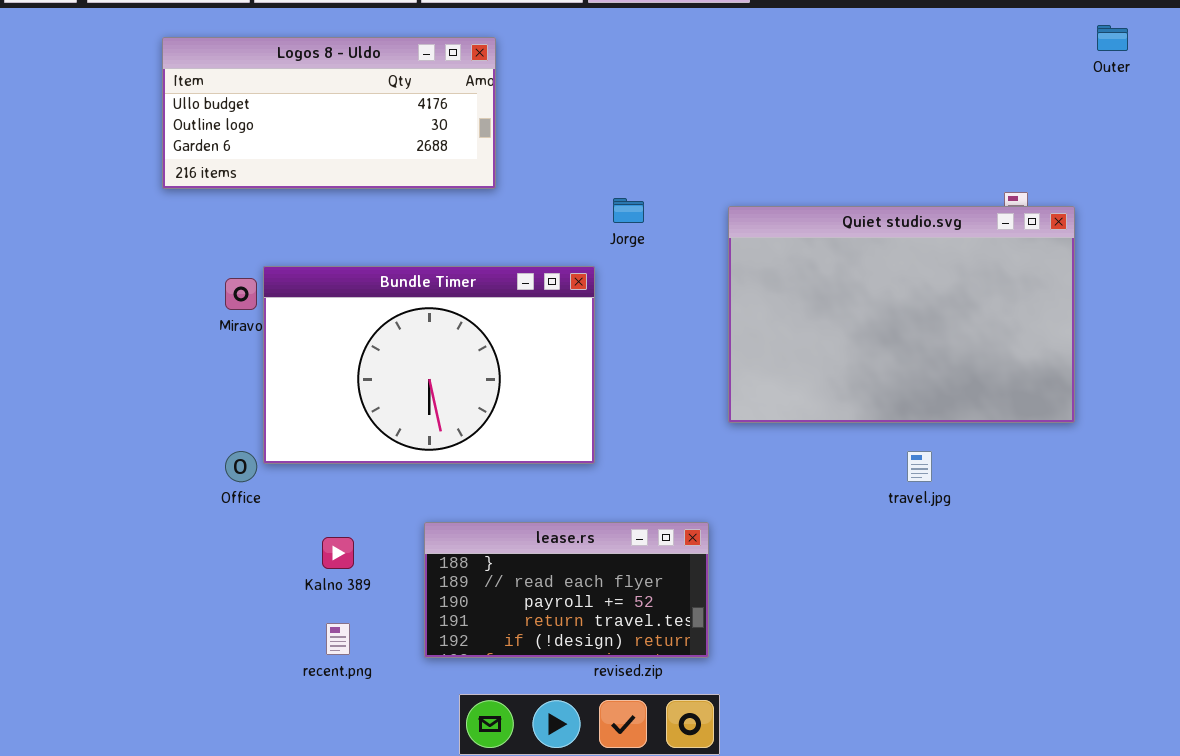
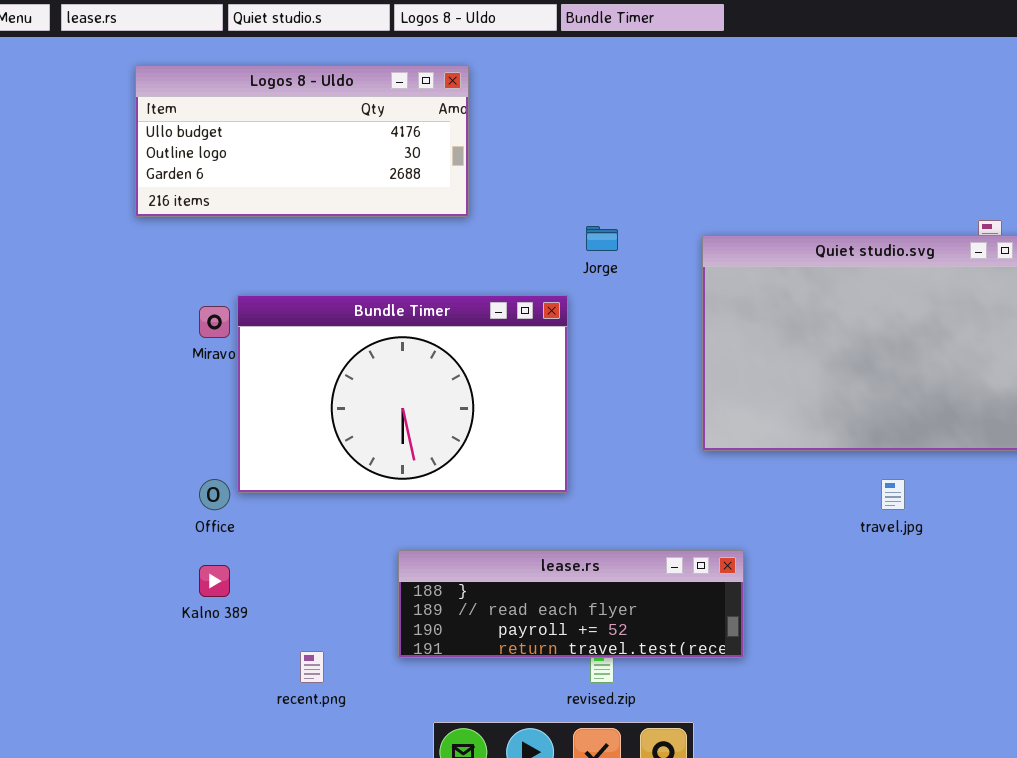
lease.rs: [424,522,709,658] -> [398,550,744,658], resized
Kalno 389: [322,537,354,569] -> [199,565,230,597], moved

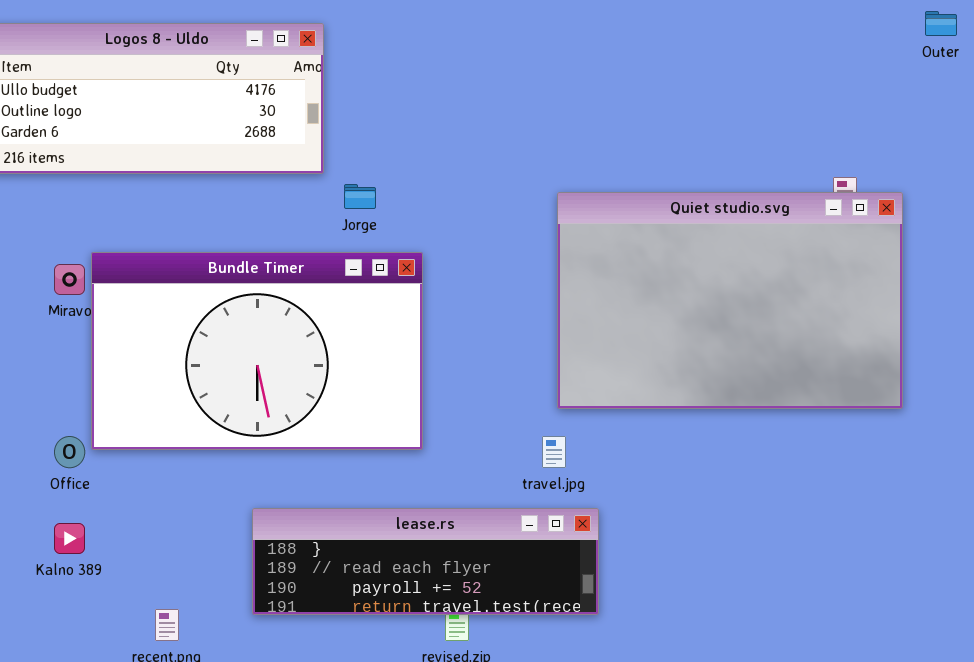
Jorge: [586,226,618,251] -> [344,184,376,209], moved
travel.jpg: [881,479,905,510] -> [542,436,566,468], moved

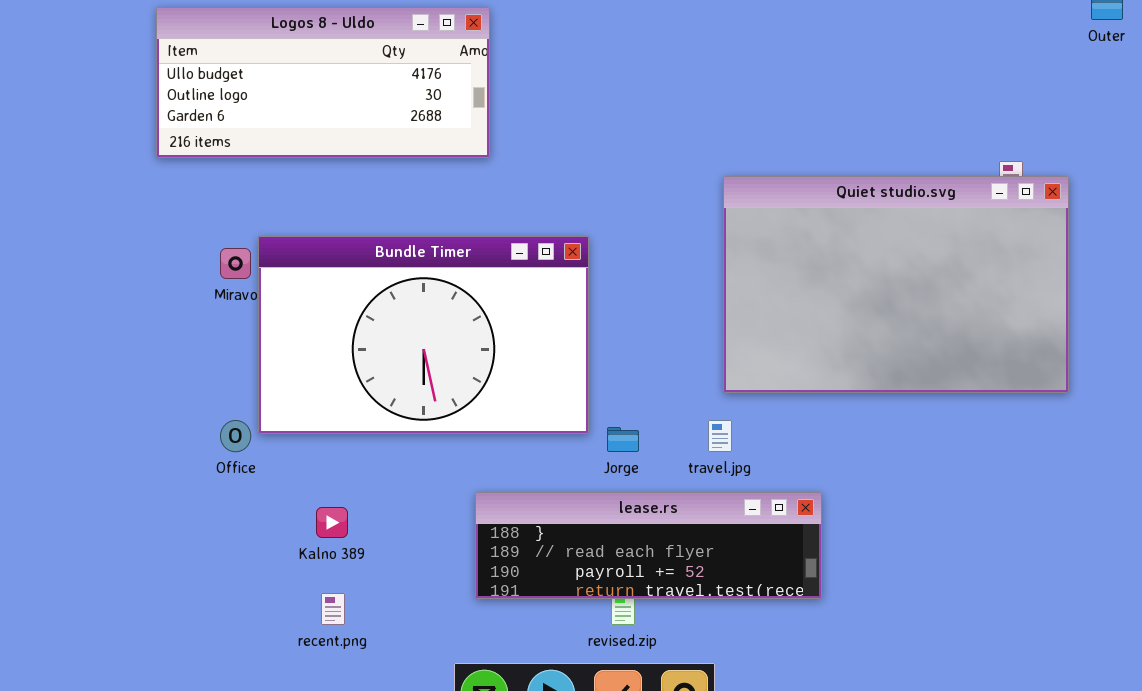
Jorge: [344,184,376,209] -> [607,427,639,452], moved
lease.rs: [252,508,599,615] -> [475,492,822,599], moved
Kalno 389: [54,523,85,554] -> [316,507,348,538], moved

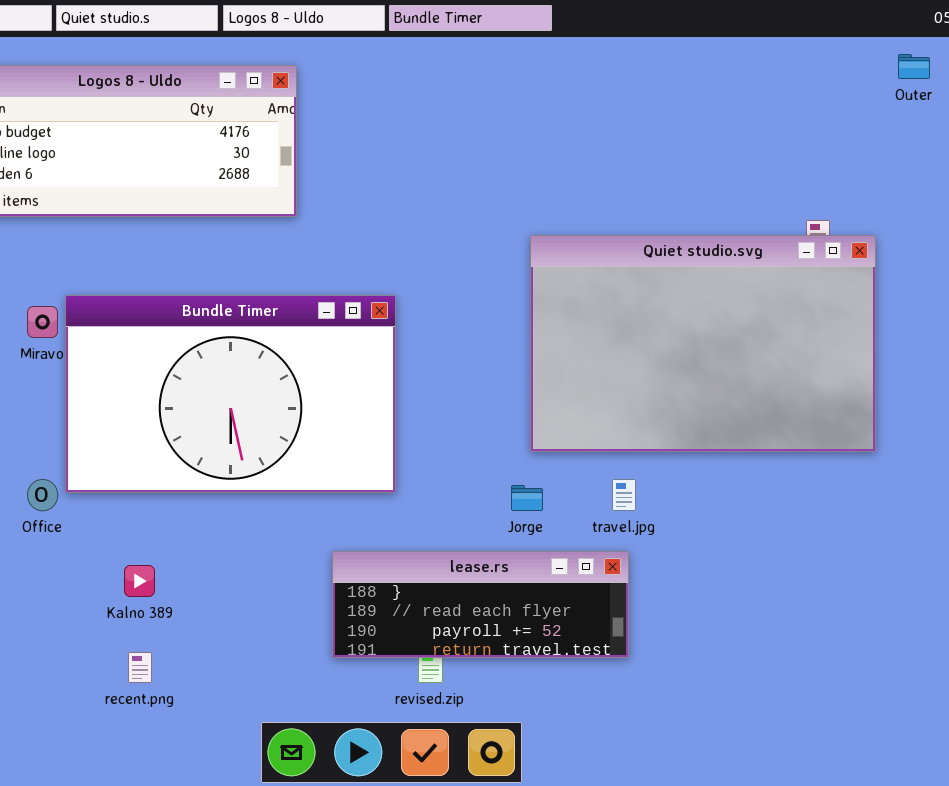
travel.jpg: [708,420,732,452] -> [612,479,636,511], moved
Jorge: [607,427,639,452] -> [511,485,543,511], moved
lease.rs: [475,492,822,599] -> [332,551,629,658], resized

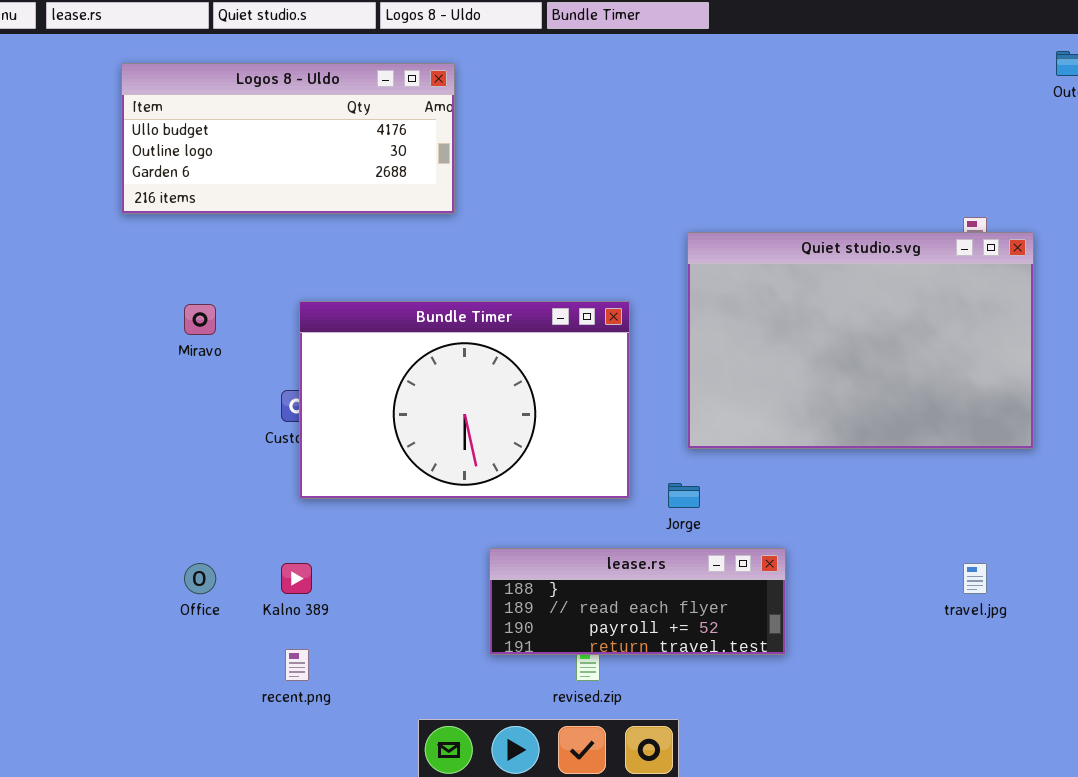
Bundle Timer: [65,295,396,493] -> [299,301,630,499], moved
Office: [27,479,58,511] -> [184,563,216,594], moved
travel.jpg: [612,479,636,511] -> [963,563,987,594], moved

